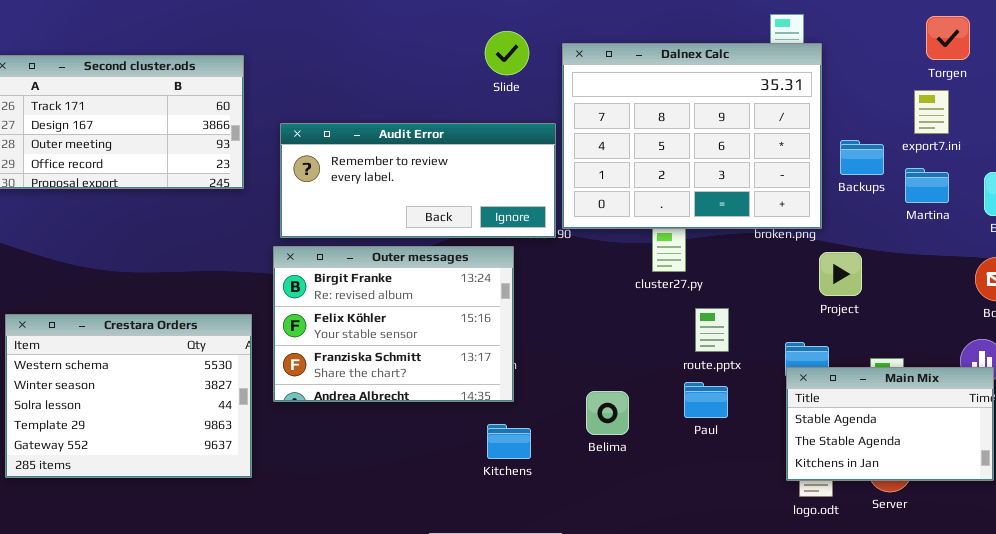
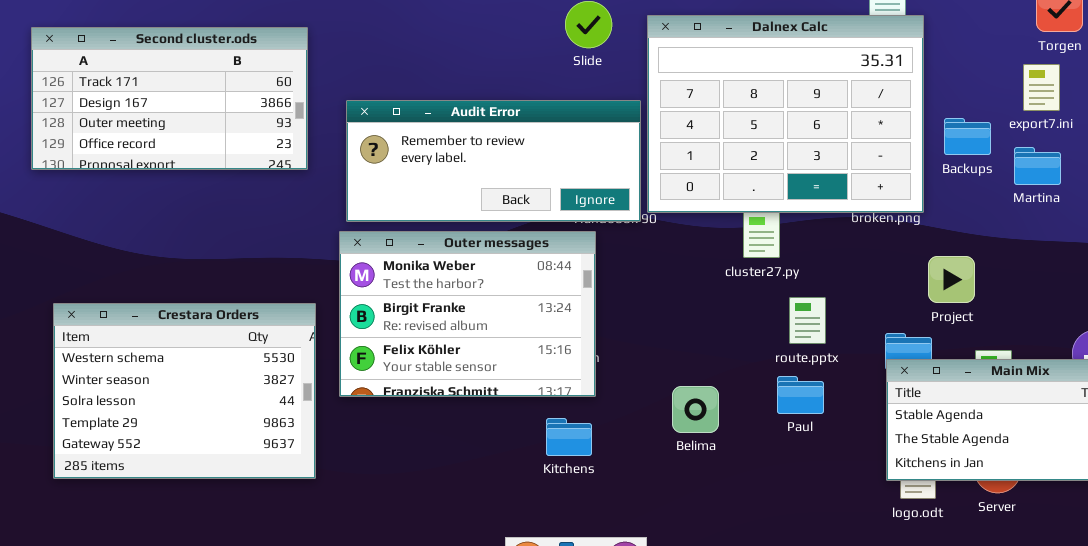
Outer messages: [273,246,514,402] -> [339,231,596,397], scrolled up 1 row
Project: [819,252,862,296] -> [928,256,975,303], moved
Kitchens: [487,424,531,459] -> [546,418,592,456], moved

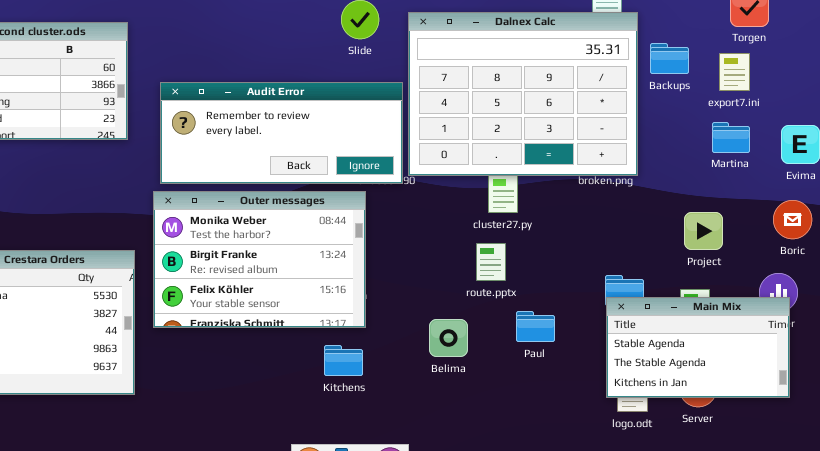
Backups: [944,118,991,155] -> [650,43,689,74], moved
Project: [928,256,975,303] -> [684,212,723,250], moved
route.pptx: [789,297,826,344] -> [476,243,506,281], moved

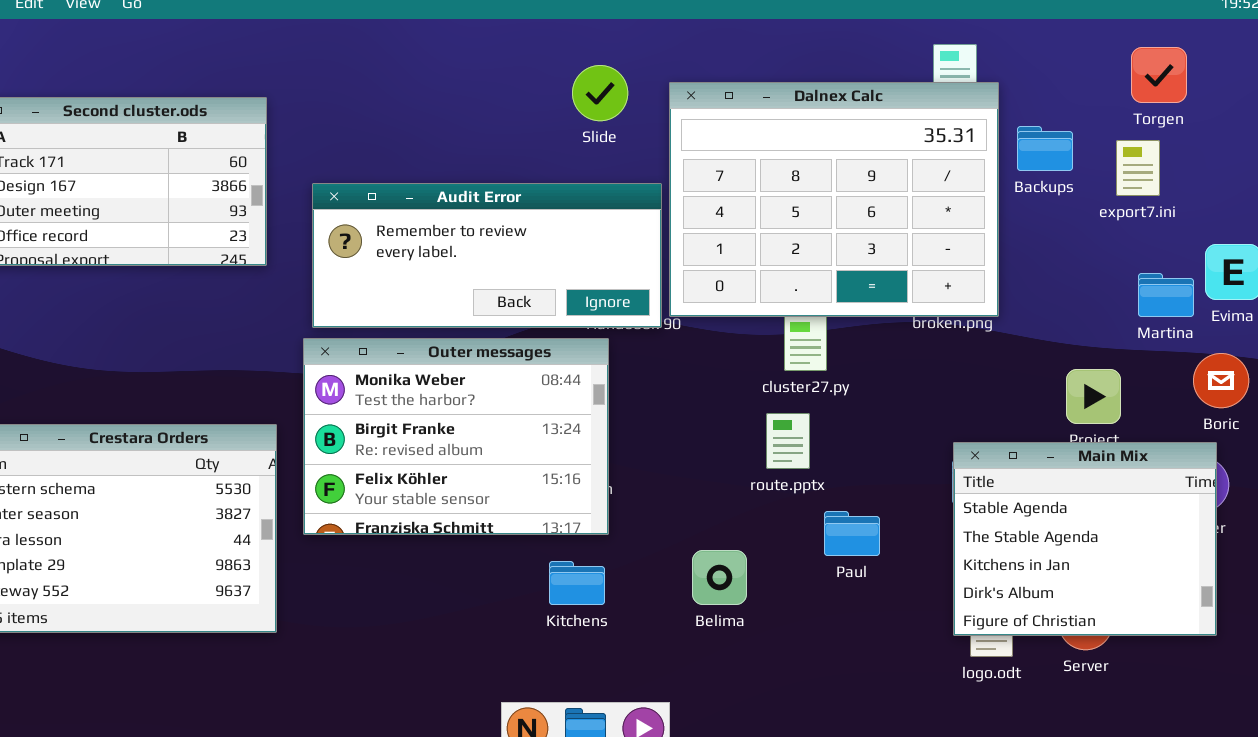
Martina: [712,122,750,153] -> [1138,273,1194,317], moved
Main Mix: [606,297,790,398] -> [953,442,1217,636], resized
Belima: [429,319,468,357] -> [692,550,747,605], moved

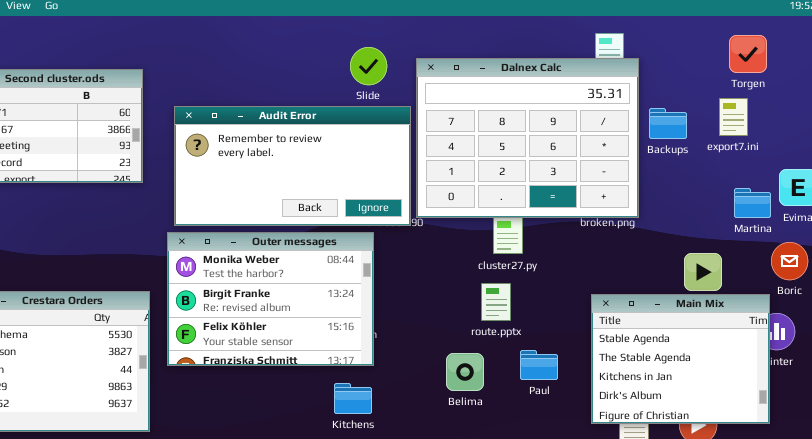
Backups: [1017,126,1073,171] -> [649,108,687,139], moved
Audit Error: [312,183,662,328] -> [174,106,411,226], resized
Main Mix: [953,442,1217,636] -> [591,294,770,424], moved
Belima: [692,550,747,605] -> [446,353,484,391], moved

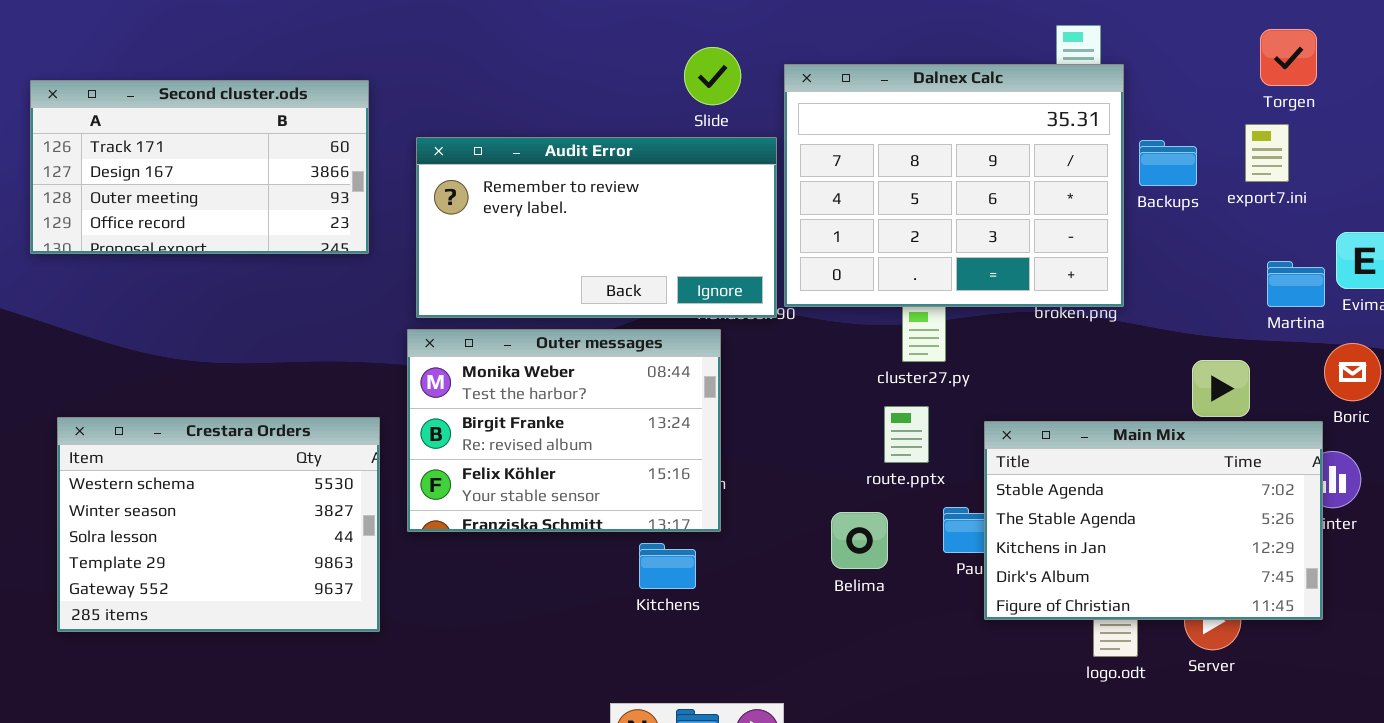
Main Mix: [591,294,770,424] -> [984,421,1323,620], resized
Kitchens: [334,383,372,414] -> [639,543,696,589], moved

